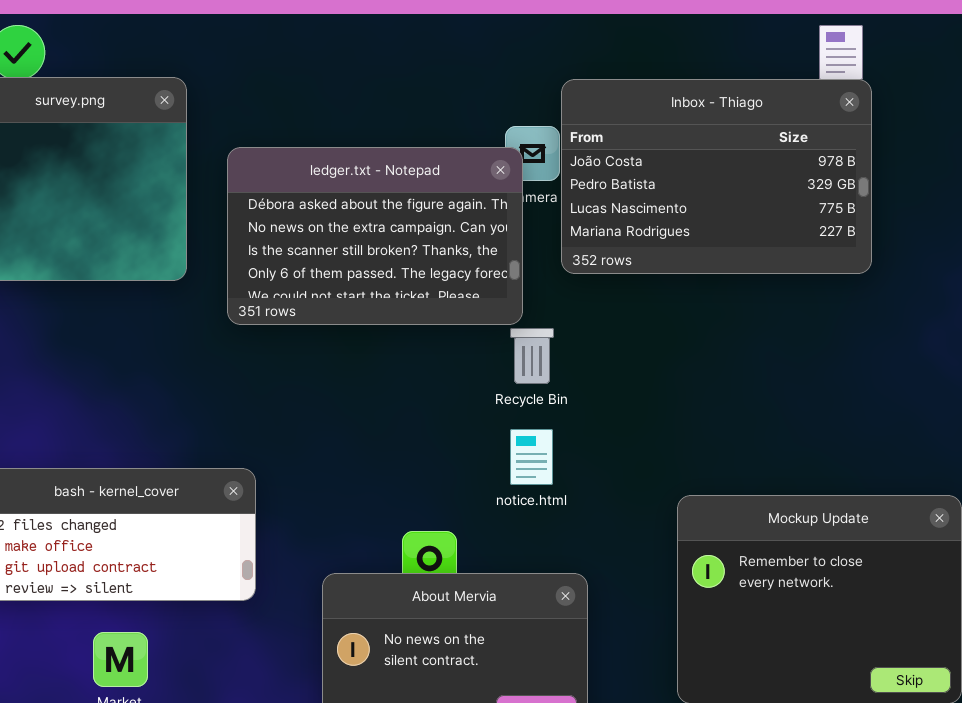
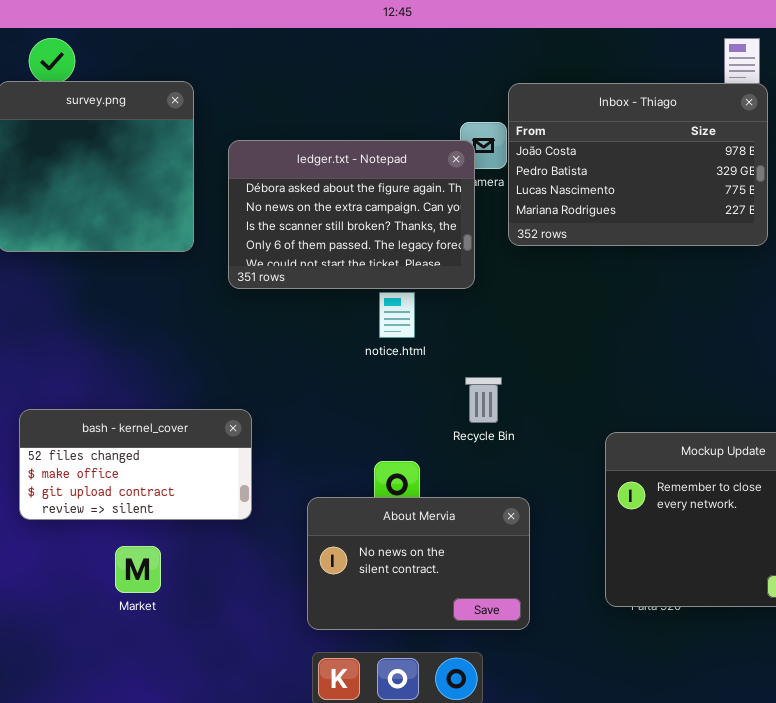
Recycle Bin: [510,328,554,384] -> [465,377,502,423], moved
notice.html: [510,429,553,485] -> [379,292,415,338], moved

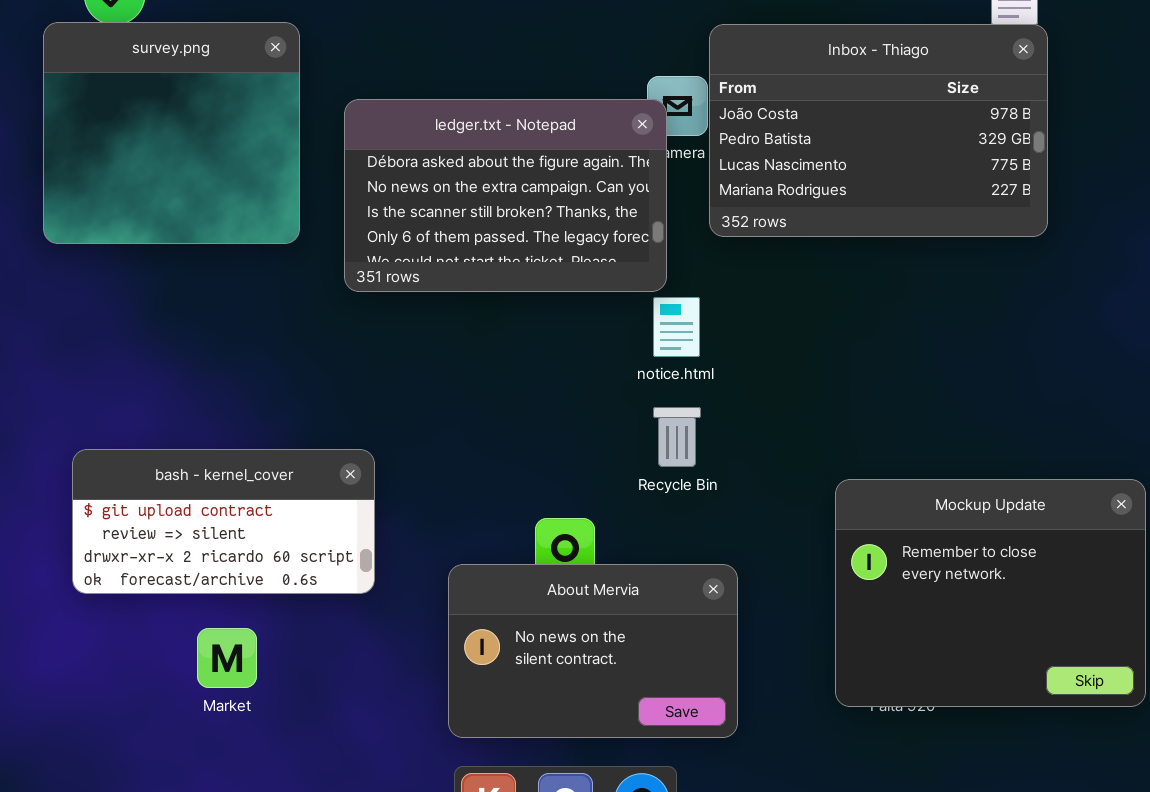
notice.html: [379,292,415,338] -> [653,297,700,357], moved
bash - kernel_cover: [19,409,252,520] -> [72,449,375,594], scrolled down 2 rows

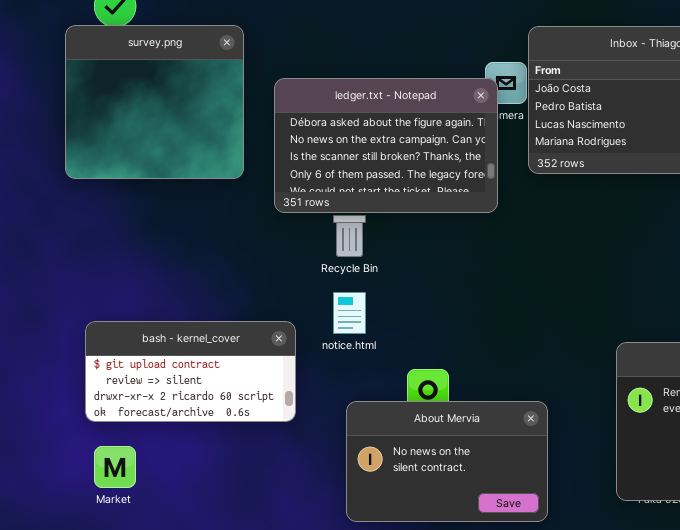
notice.html: [653,297,700,357] -> [333,292,366,334], moved
Recycle Bin: [653,407,701,467] -> [333,215,366,257], moved
Market: [197,628,257,688] -> [94,446,136,488], moved

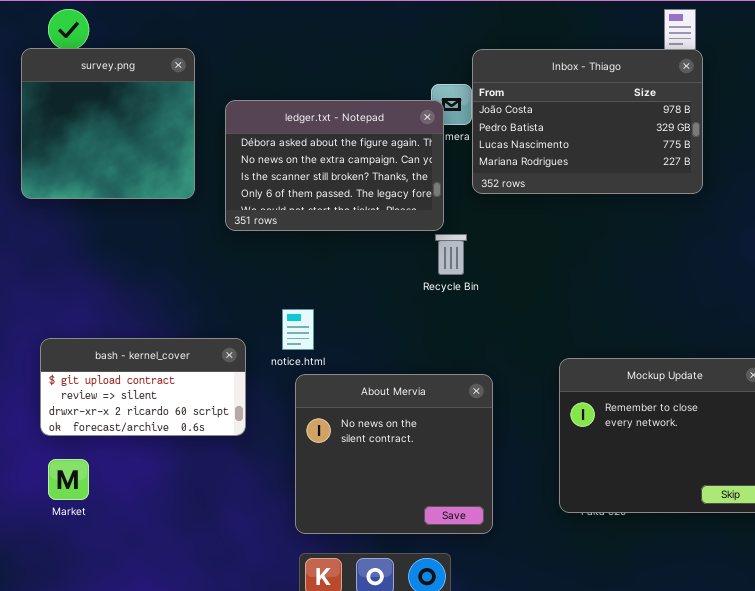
Recycle Bin: [333,215,366,257] -> [435,234,467,275], moved
About Mervia: [346,401,548,522] -> [295,374,493,534], resized

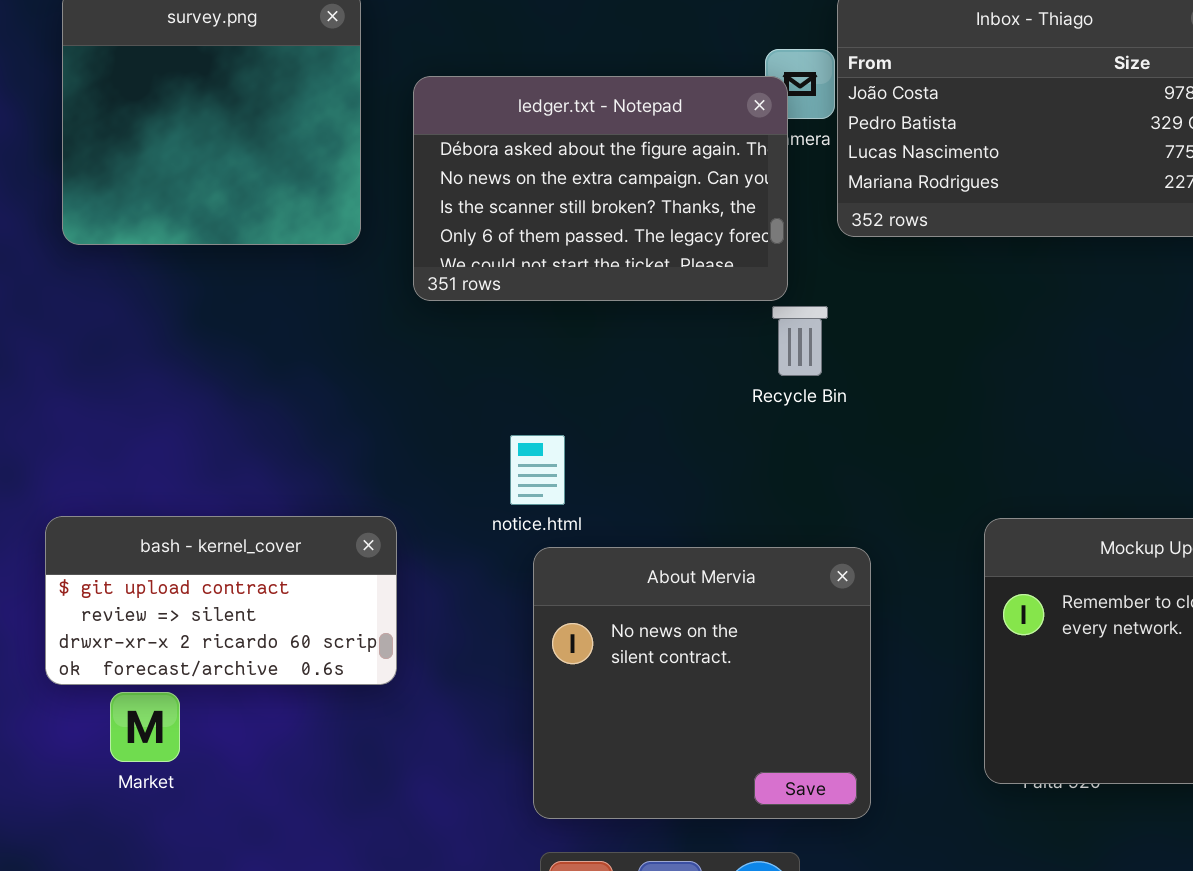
bash - kernel_cover: [40,338,246,436] -> [45,516,397,685], moved

